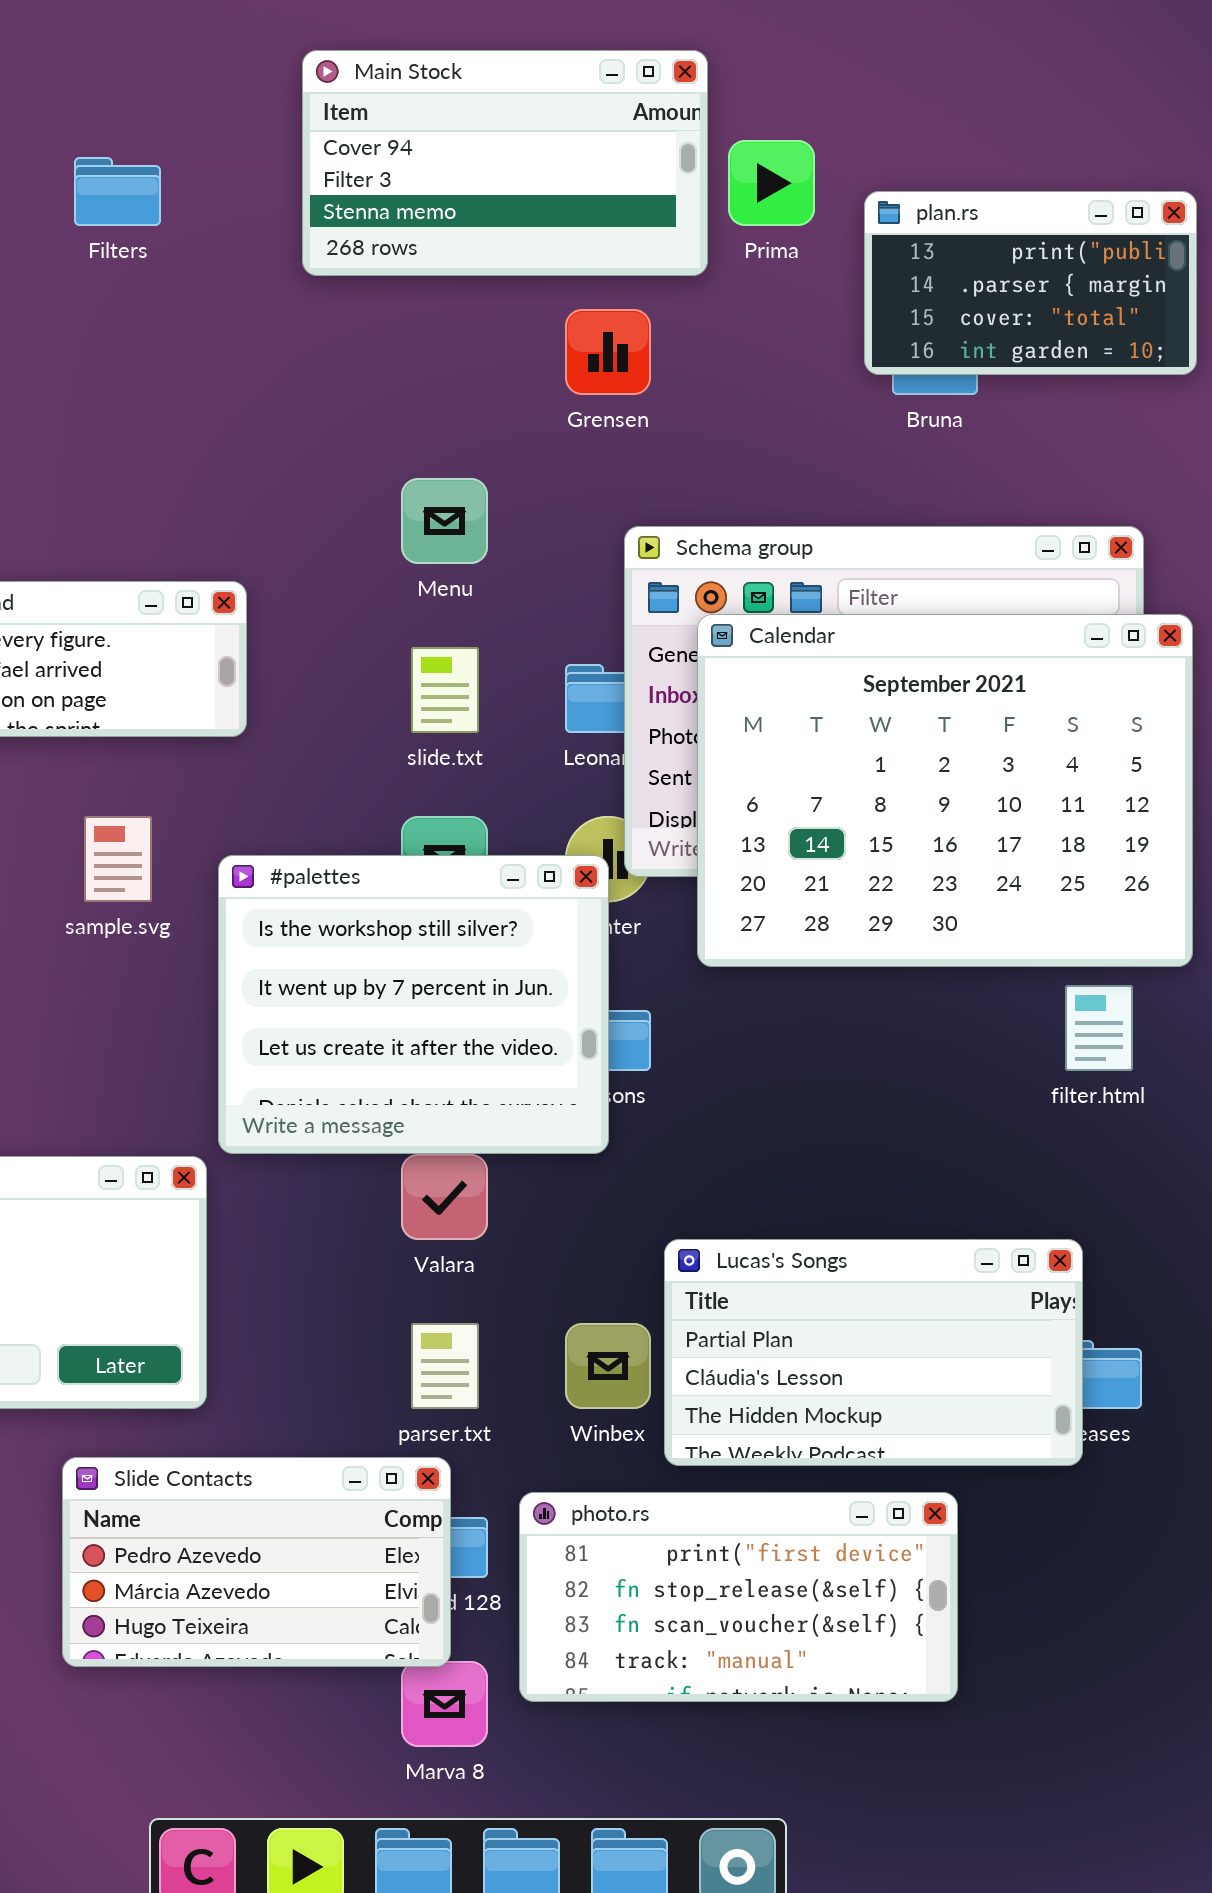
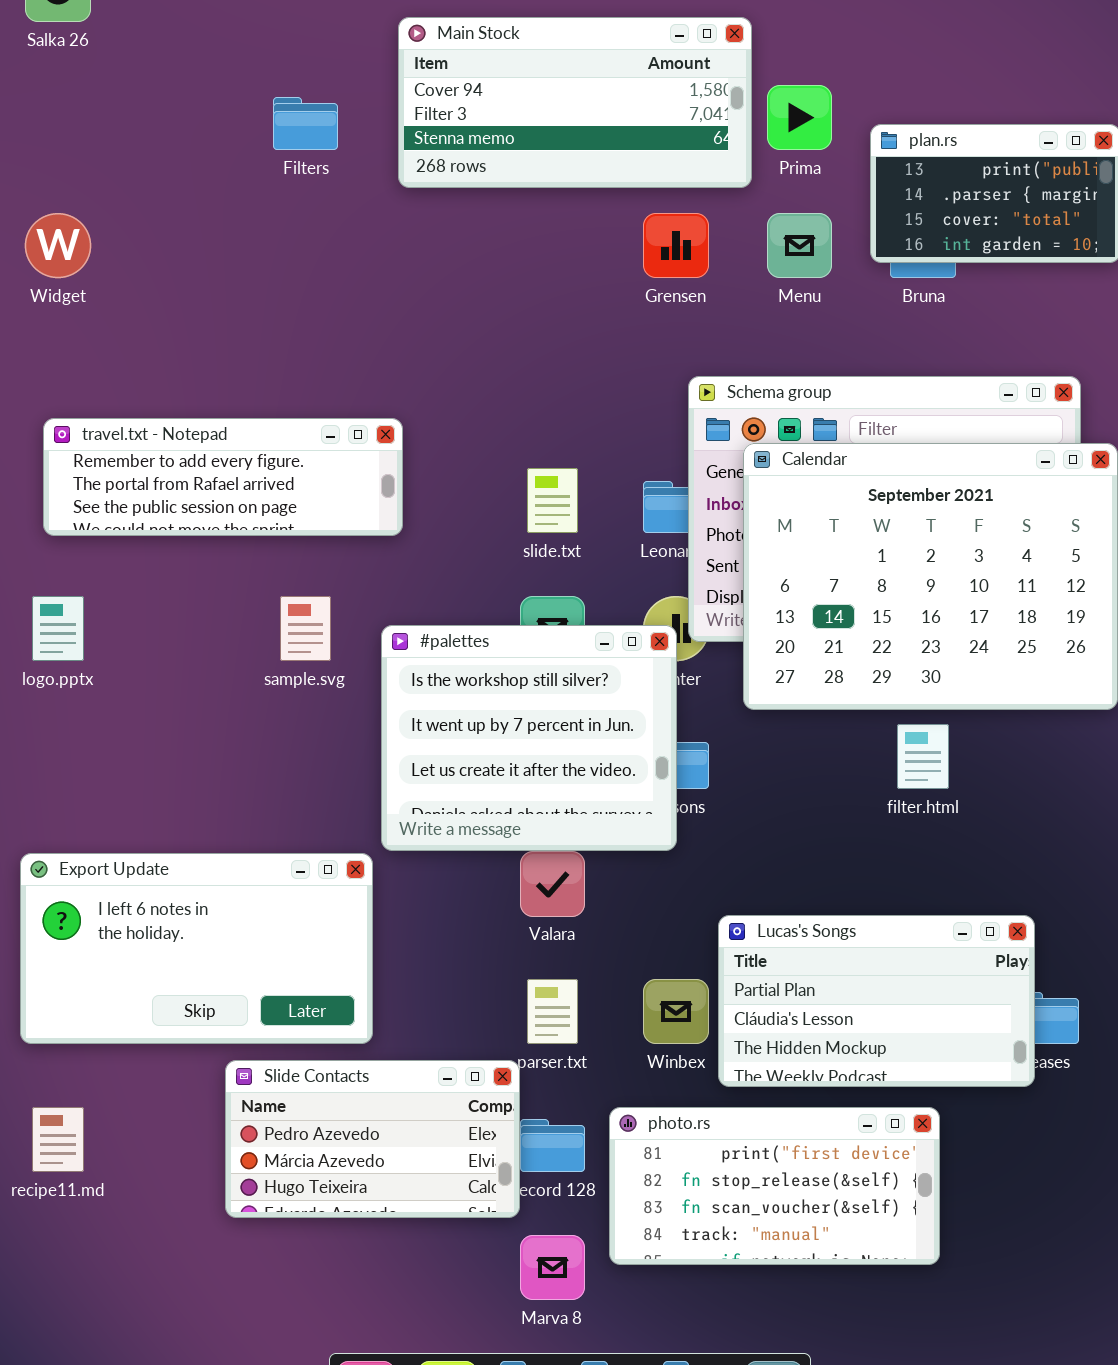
Main Stock: [302,50,708,276] -> [398,17,752,188], resized
Menu: [401,478,488,564] -> [767,213,832,278], moved
filter.html: [1065,985,1133,1071] -> [897,724,949,789], moved
Slide Contacts: [62,1457,451,1667] -> [225,1060,520,1218], moved

